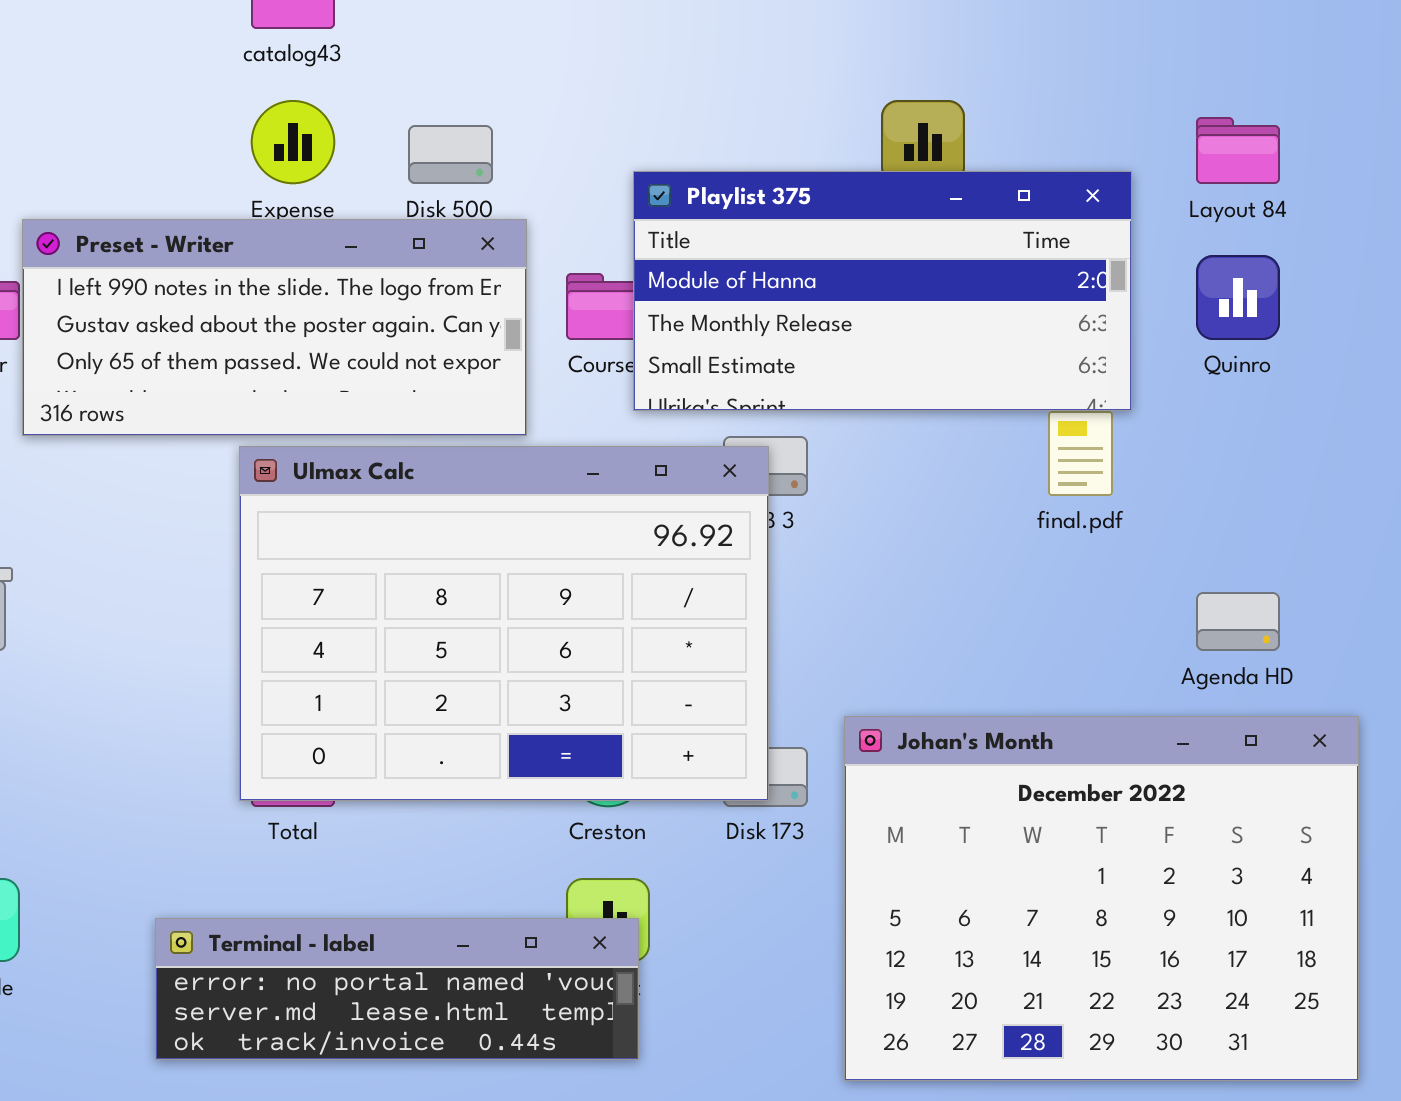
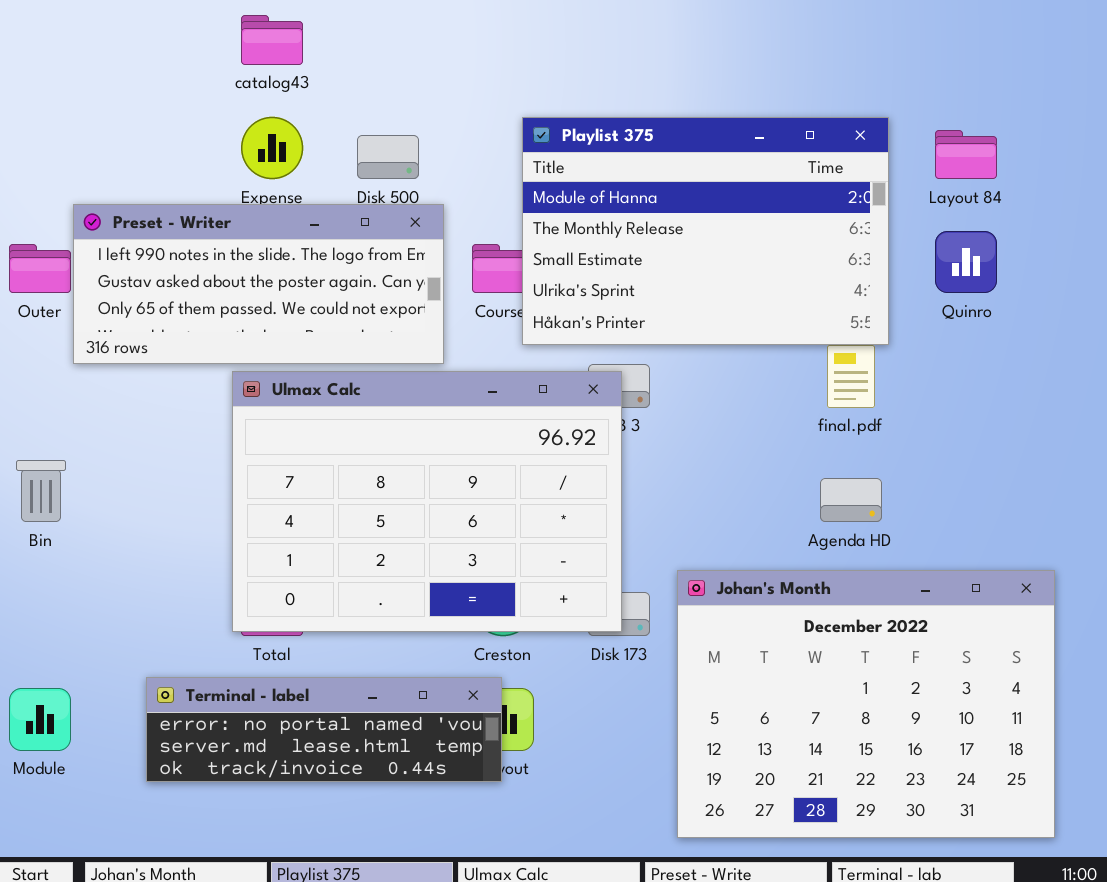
Playlist 375: [633,171,1132,411] -> [522,117,889,345], resized
Agenda HD: [1196,592,1280,651] -> [820,478,882,522], moved
Terminal - label: [155,918,639,1060] -> [146,677,502,782], moved

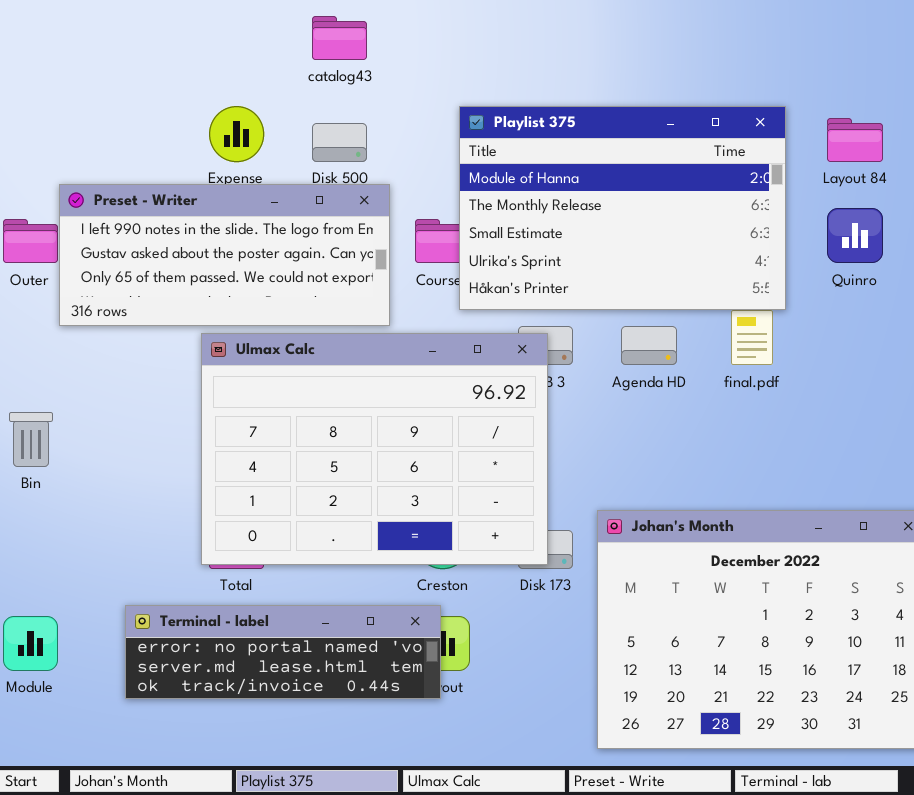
catalog43: [241,15,303,65] -> [312,16,367,60], moved
Agenda HD: [820,478,882,522] -> [621,326,677,365], moved

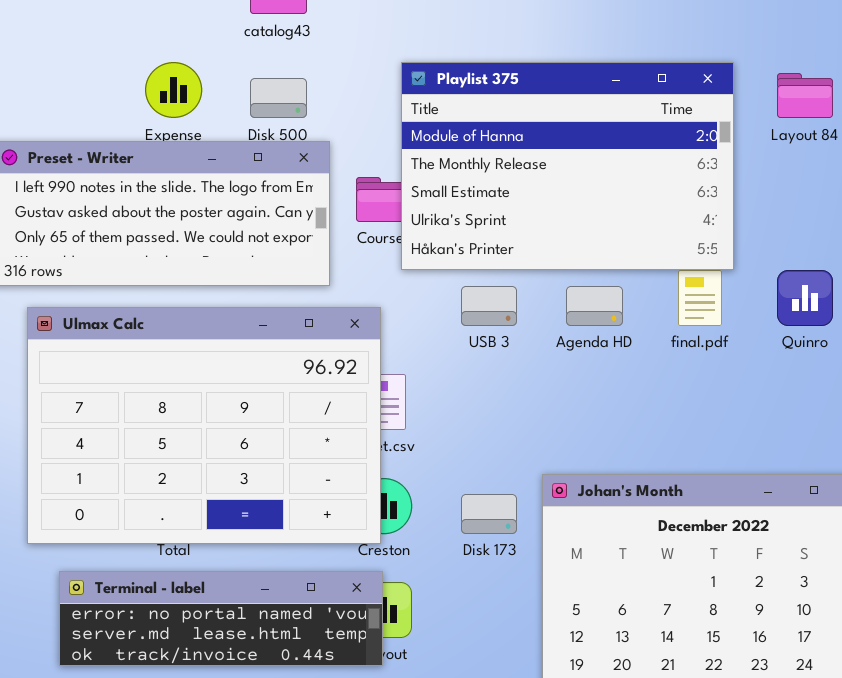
Quinro: [827,208,883,263] -> [777,270,833,326], moved
Ulmax Calc: [201,333,548,565] -> [27,307,381,544], moved

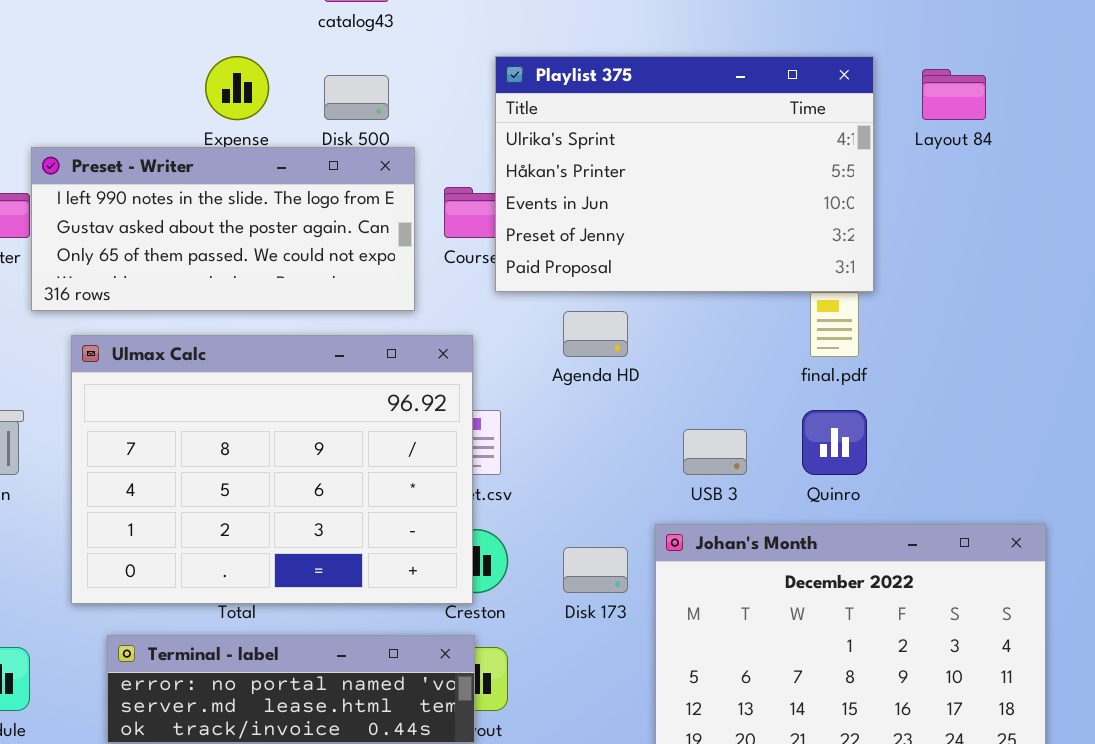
Playlist 375: [401,62,734,270] -> [495,56,874,292], scrolled down 3 rows
Quinro: [777,270,833,326] -> [802,410,867,475], moved
USB 3: [461,286,517,326] -> [683,429,747,475], moved
Agenda HD: [566,286,623,326] -> [563,311,628,357], moved

